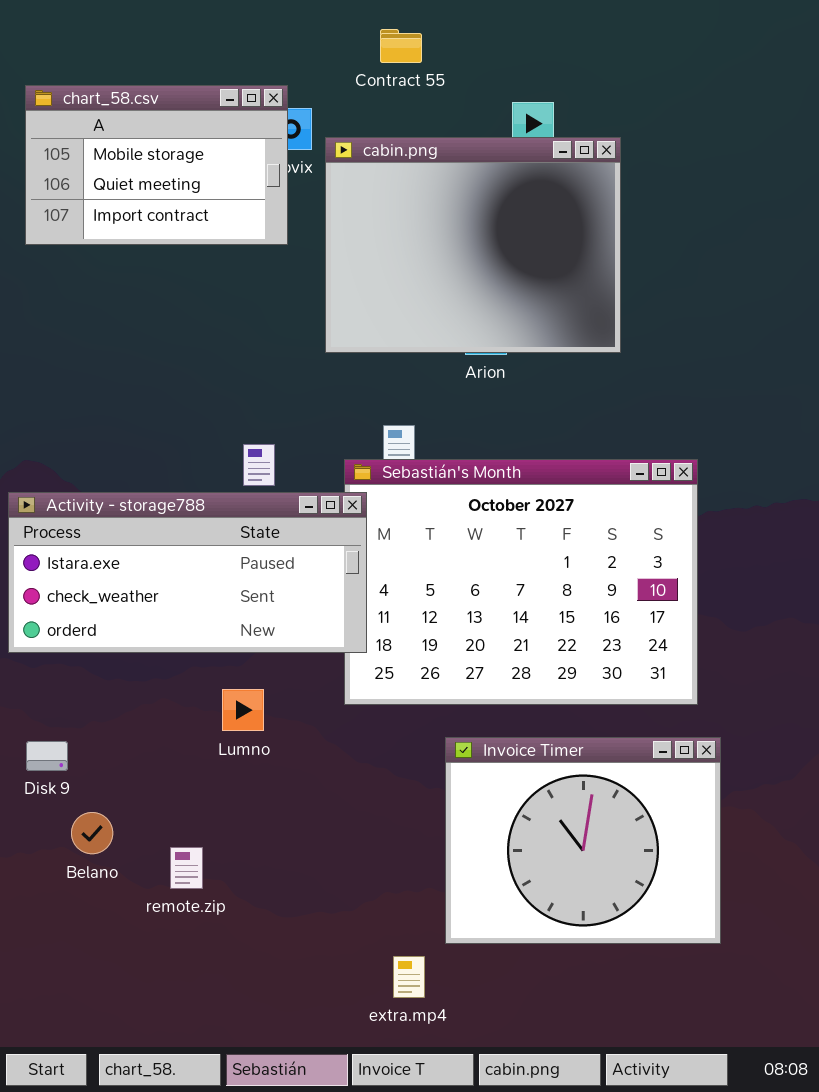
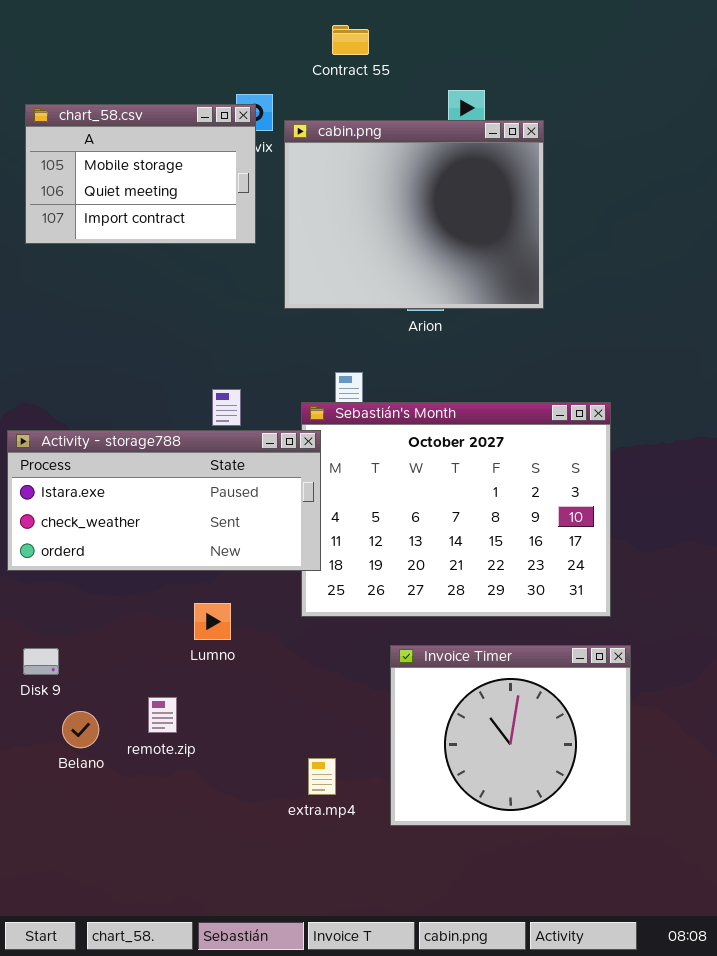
chart_58.csv: [25,85,288,245] -> [25,104,256,244], moved
remote.zip: [170,847,203,889] -> [148,697,177,733], moved
extra.mp4: [393,956,425,998] -> [308,758,336,795], moved

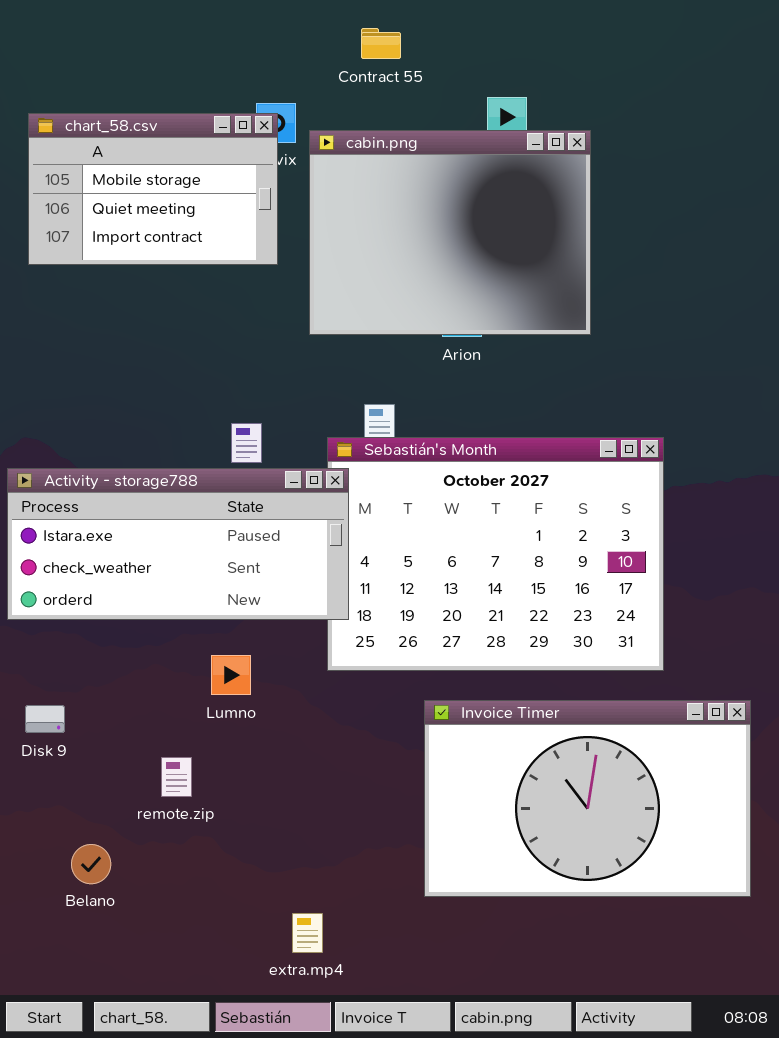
Invoice Timer: [390,645,631,826] -> [424,700,751,897], resized
Belano: [62,711,99,748] -> [71,844,111,884], moved
extra.mp4: [308,758,336,795] -> [292,913,323,953], moved

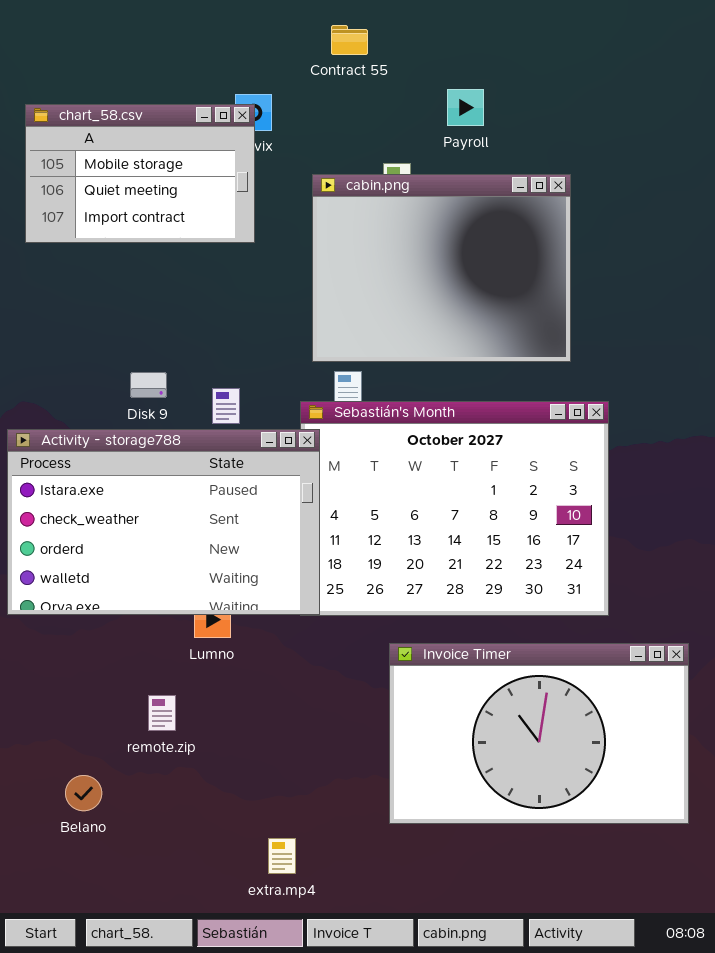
cabin.png: [309,130,591,335] -> [312,174,571,362], moved
Activity - storage788: [7,468,349,620] -> [7,429,320,615], resized
Disk 9: [25,705,65,733] -> [130,372,167,398], moved

